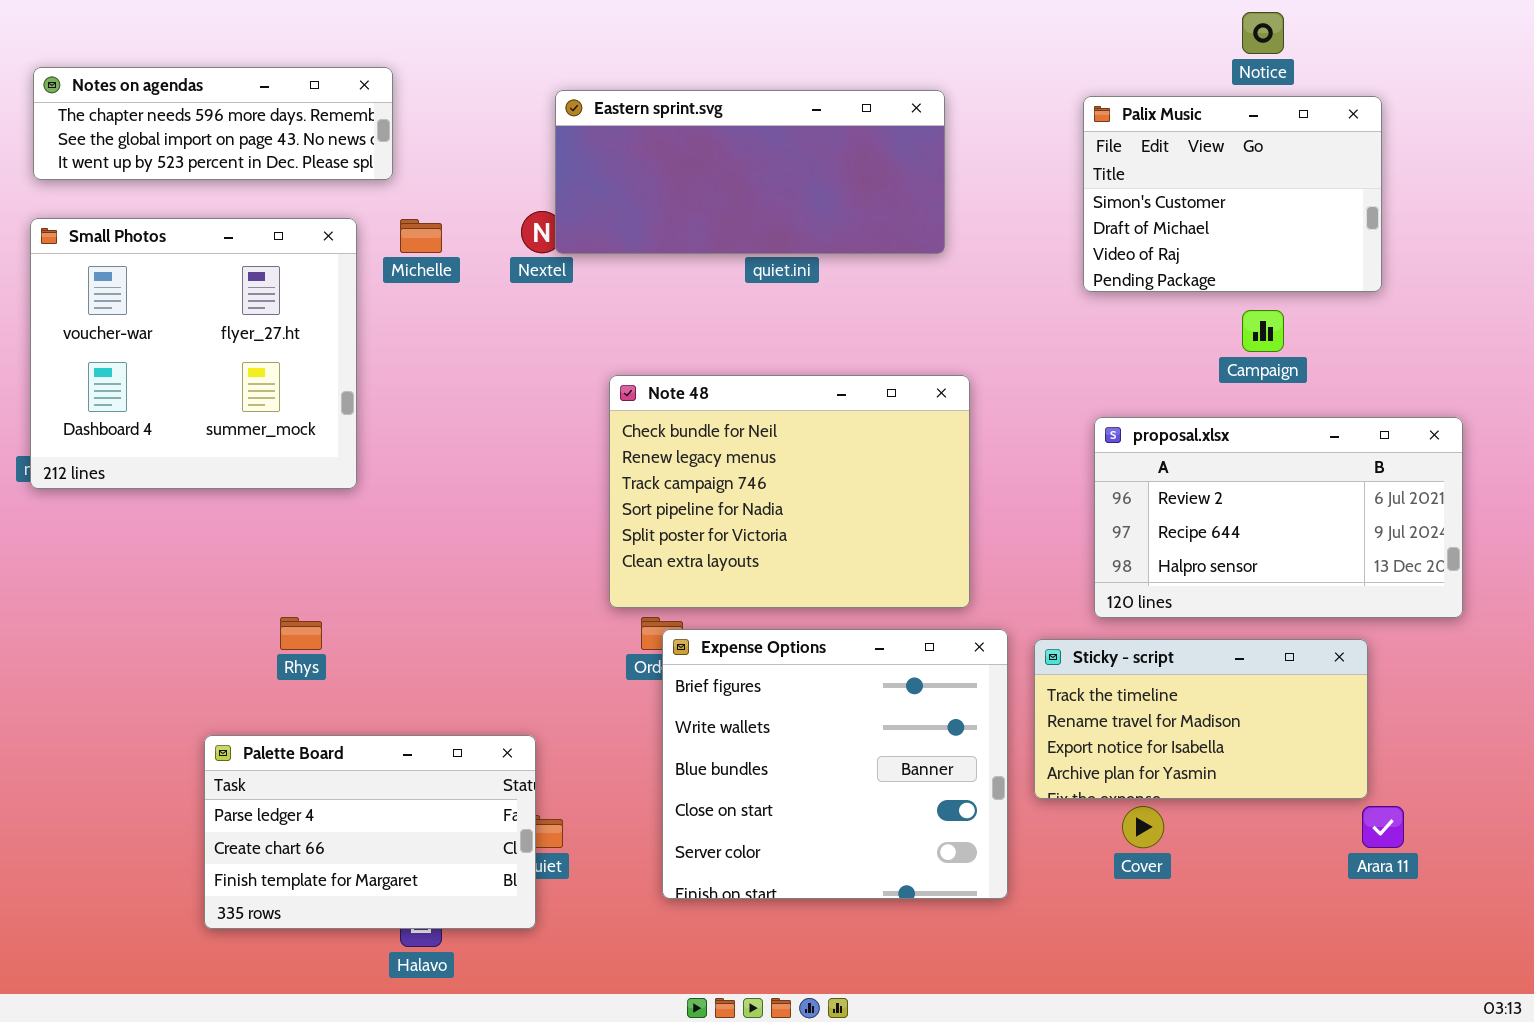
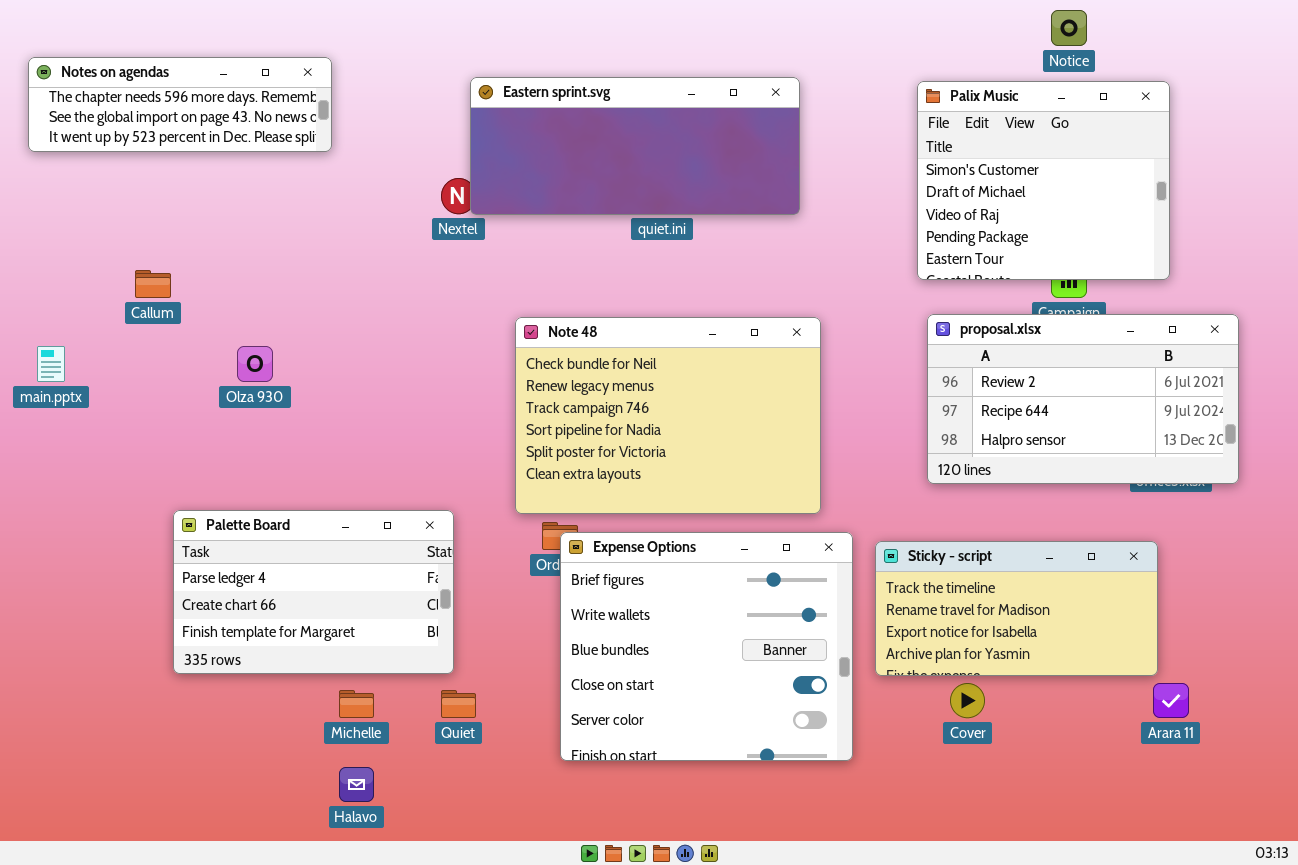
Palix Music: [1083,96,1382,292] -> [917,81,1170,280], resized
Small Photos: [30,218,357,489] -> none, closed
Michelle: [400,219,442,253] -> [339,690,374,718], moved
proposal.xlsx: [1094,417,1463,618] -> [927,314,1239,484], moved
Palette Board: [204,735,536,929] -> [173,510,454,674], moved

